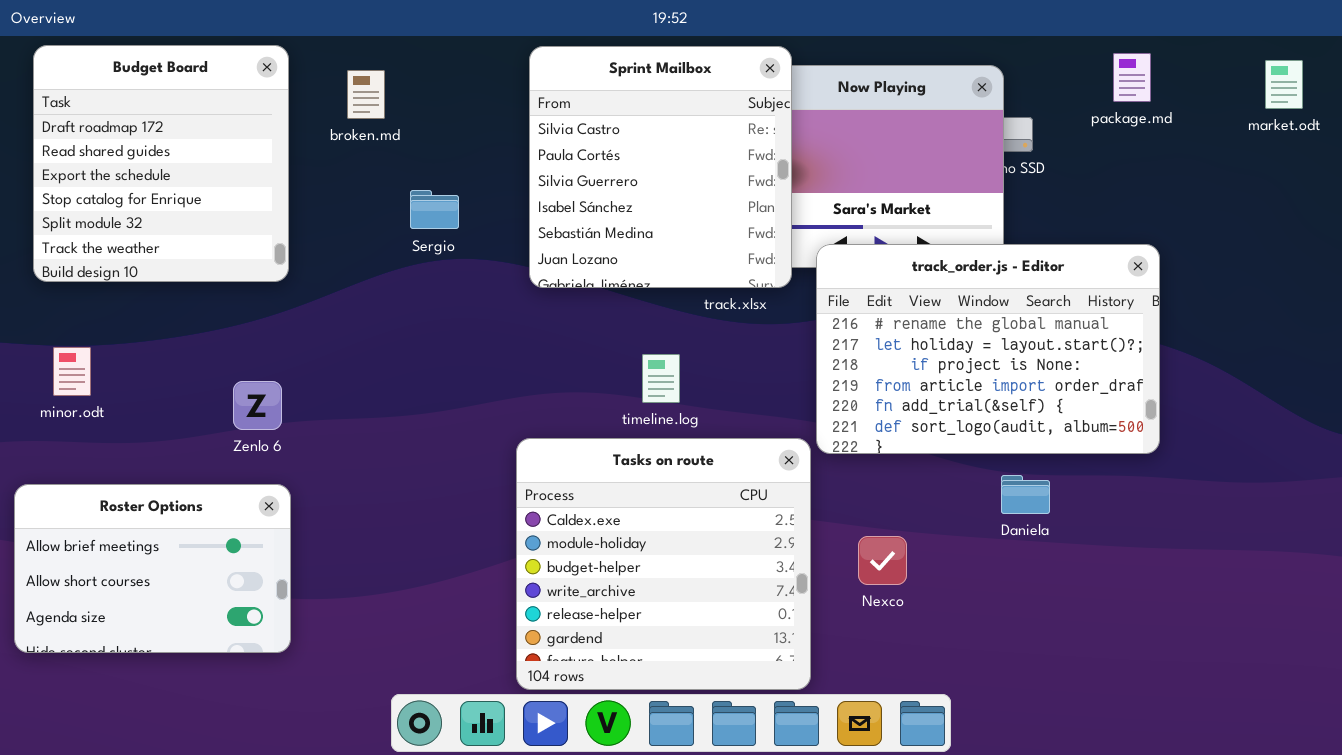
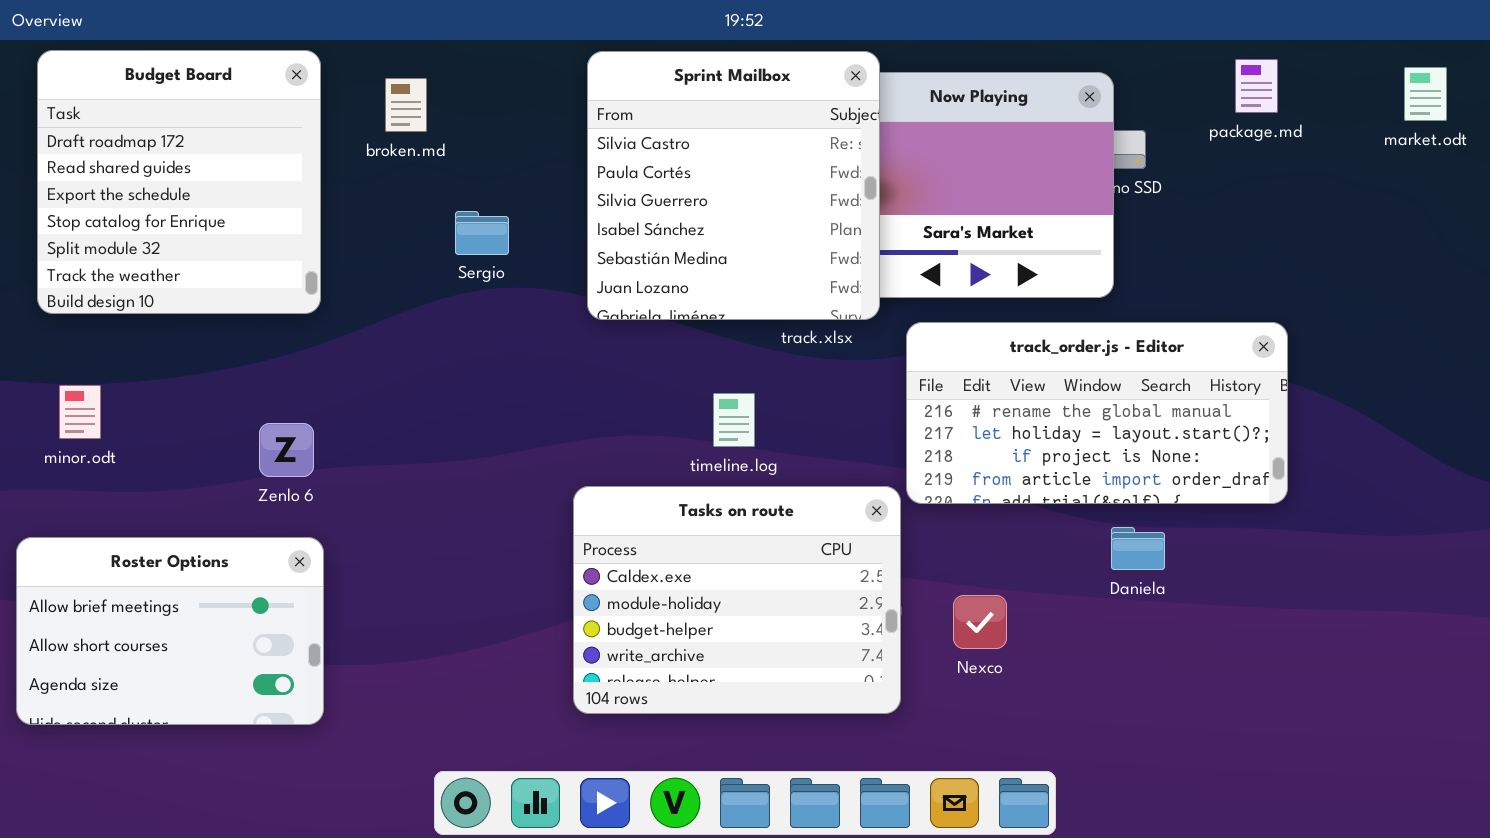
track_order.js - Editor: [816,244,1160,454] -> [906,322,1288,504], resized
Tasks on route: [516,438,811,690] -> [573,486,901,714], resized

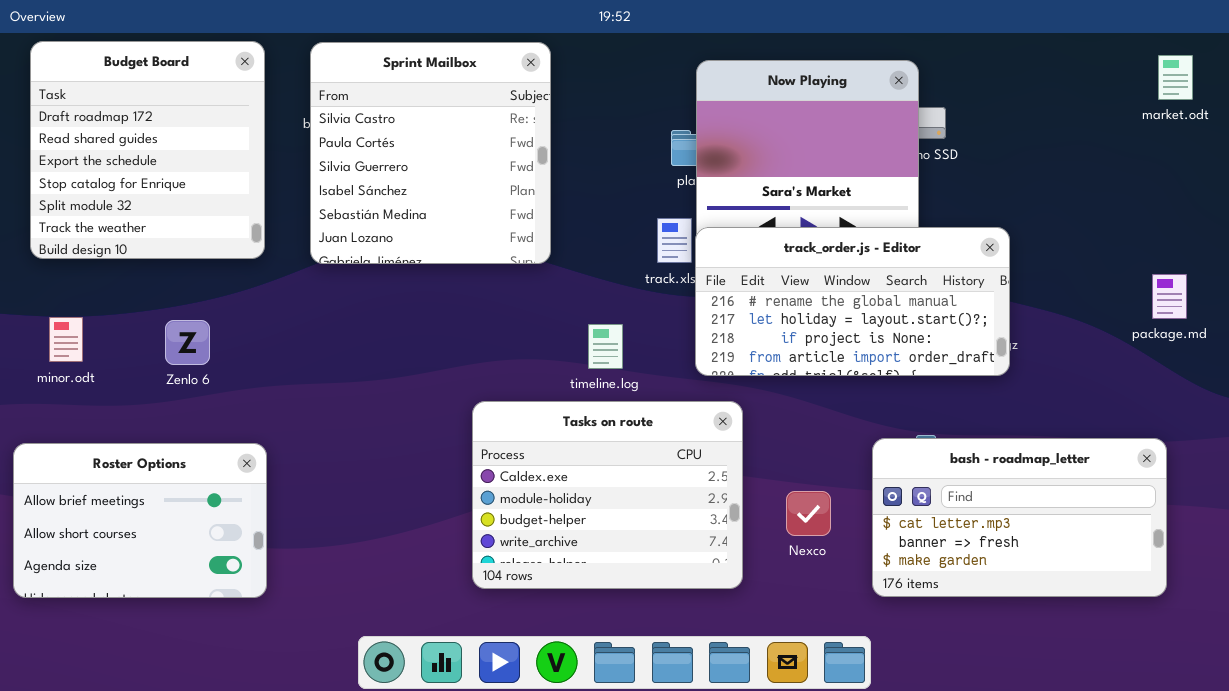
Sprint Mailbox: [587,51,880,320] -> [310,42,551,264], moved
package.md: [1235,59,1278,113] -> [1152,274,1187,319], moved
track_order.js - Editor: [906,322,1288,504] -> [695,227,1010,376], moved
Zenlo 6: [259,423,314,477] -> [165,320,210,365], moved
bash - roadmap_letter: none -> [872,438,1167,597], opened

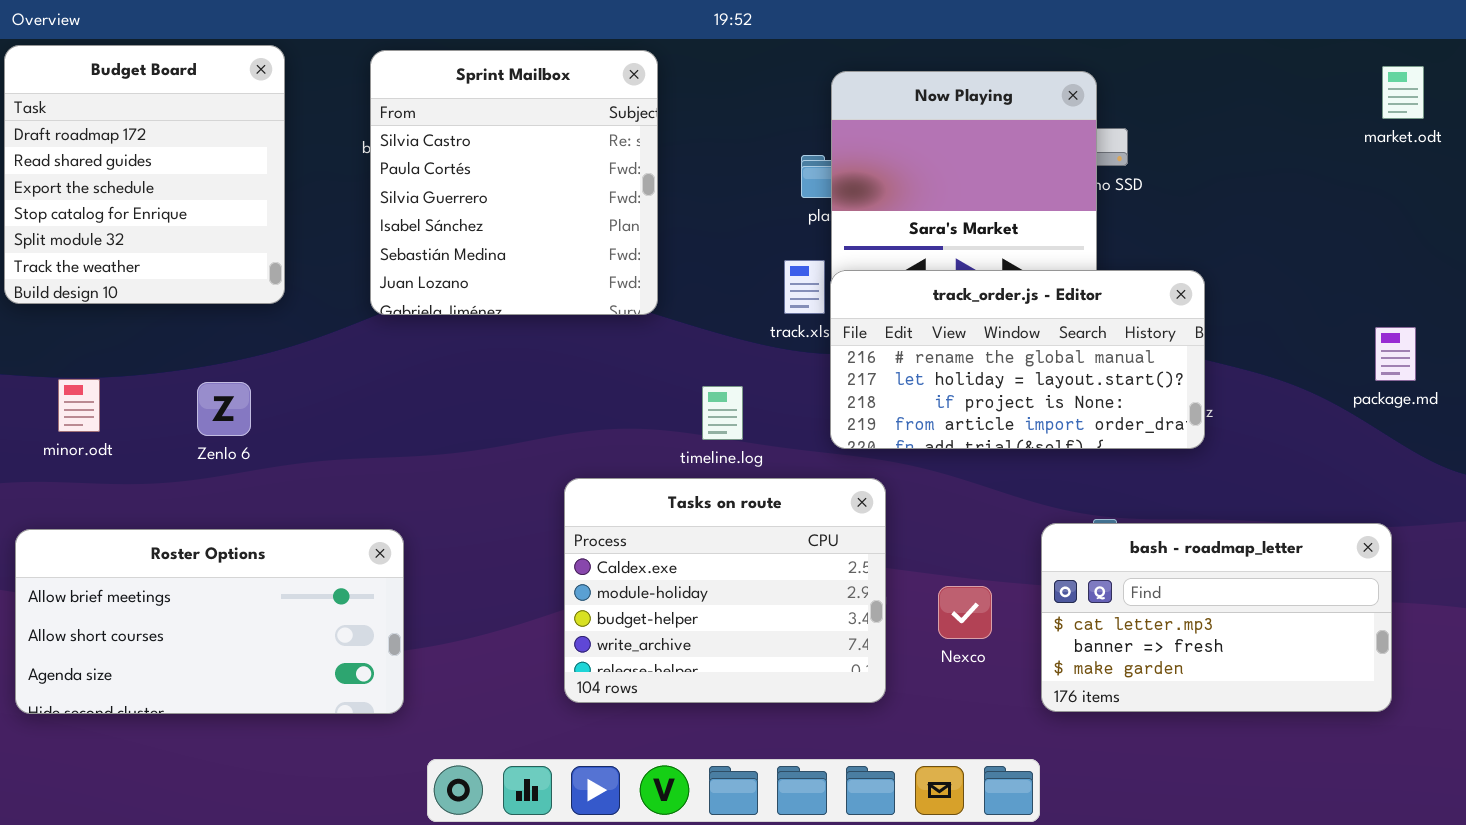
Budget Board: [30,41,265,259] -> [4,45,285,304], moved
Roster Options: [13,443,267,598] -> [15,529,404,714], resized

